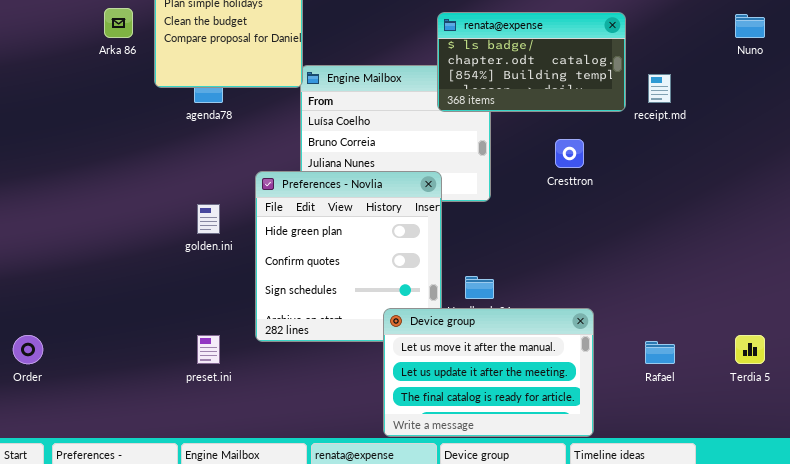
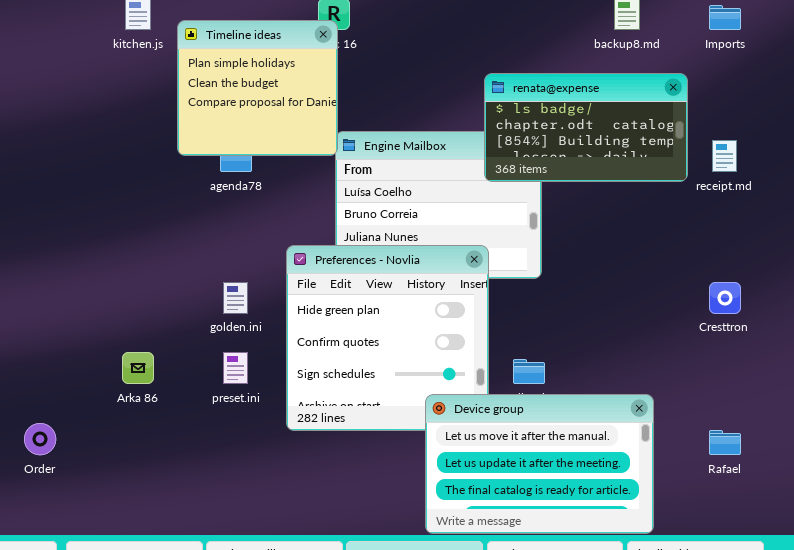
Arka 86: [104,8,133,38] -> [122,352,154,384], moved
Cresttron: [555,139,584,168] -> [709,282,741,314], moved
preset.ini: [197,335,220,364] -> [223,352,248,384], moved

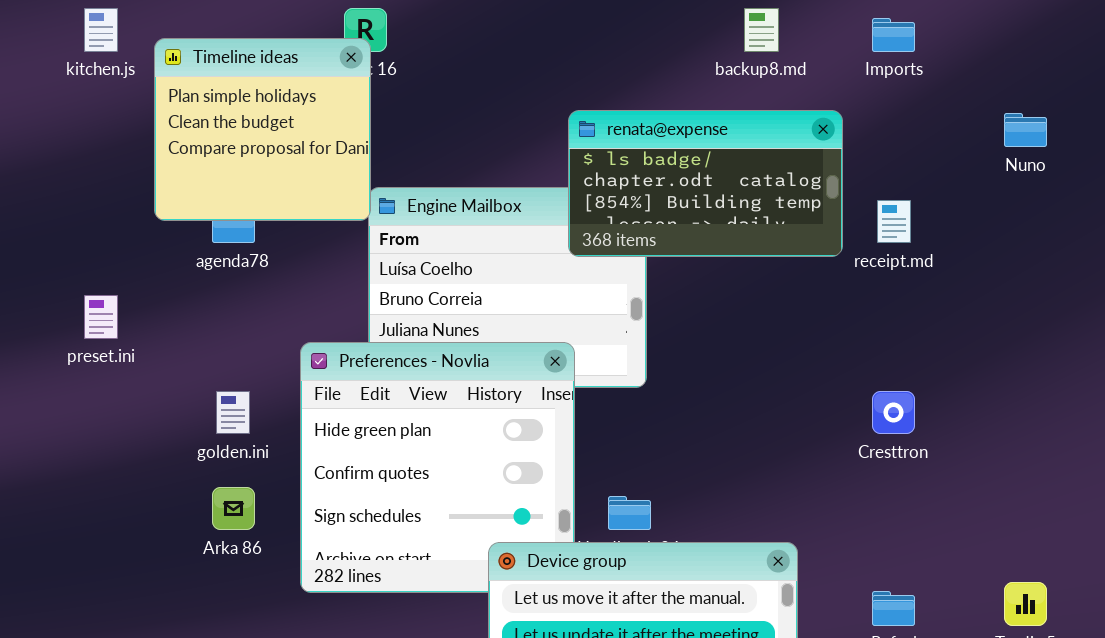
Arka 86: [122,352,154,384] -> [212,487,255,530], moved
preset.ini: [223,352,248,384] -> [84,295,118,339], moved

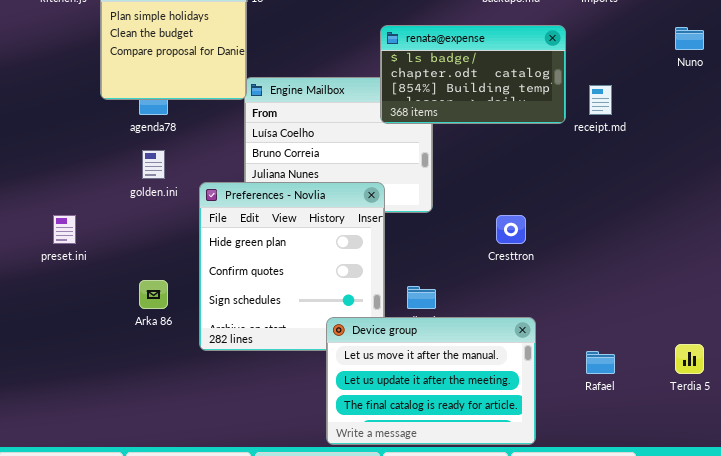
preset.ini: [84,295,118,339] -> [53,215,76,244], moved
golden.ini: [216,391,250,434] -> [142,150,165,179], moved
Cresttron: [872,391,915,434] -> [496,215,526,244], moved

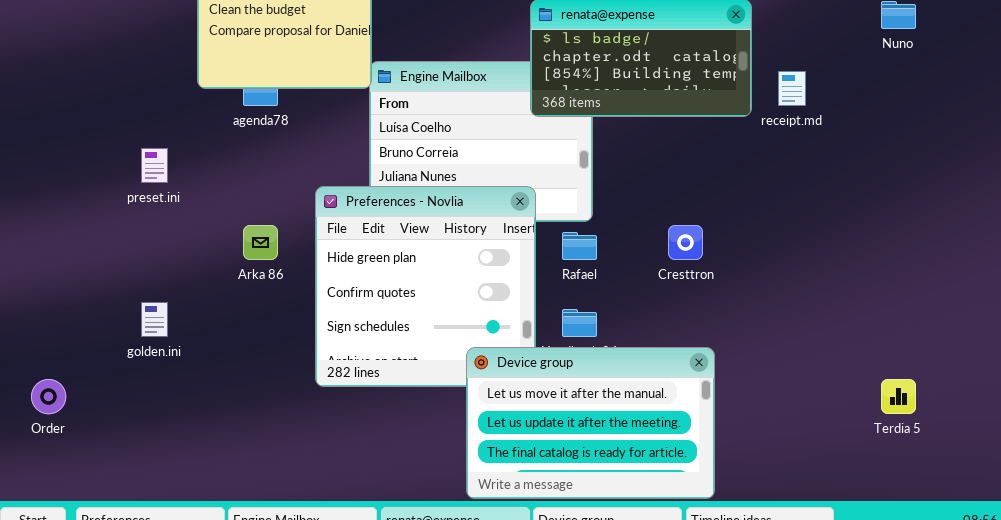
golden.ini: [142,150,165,179] -> [141,302,168,337], moved
preset.ini: [53,215,76,244] -> [141,148,168,183], moved
Arka 86: [139,280,168,309] -> [243,225,278,260], moved
Rafael: [586,351,615,374] -> [562,232,597,260], moved

